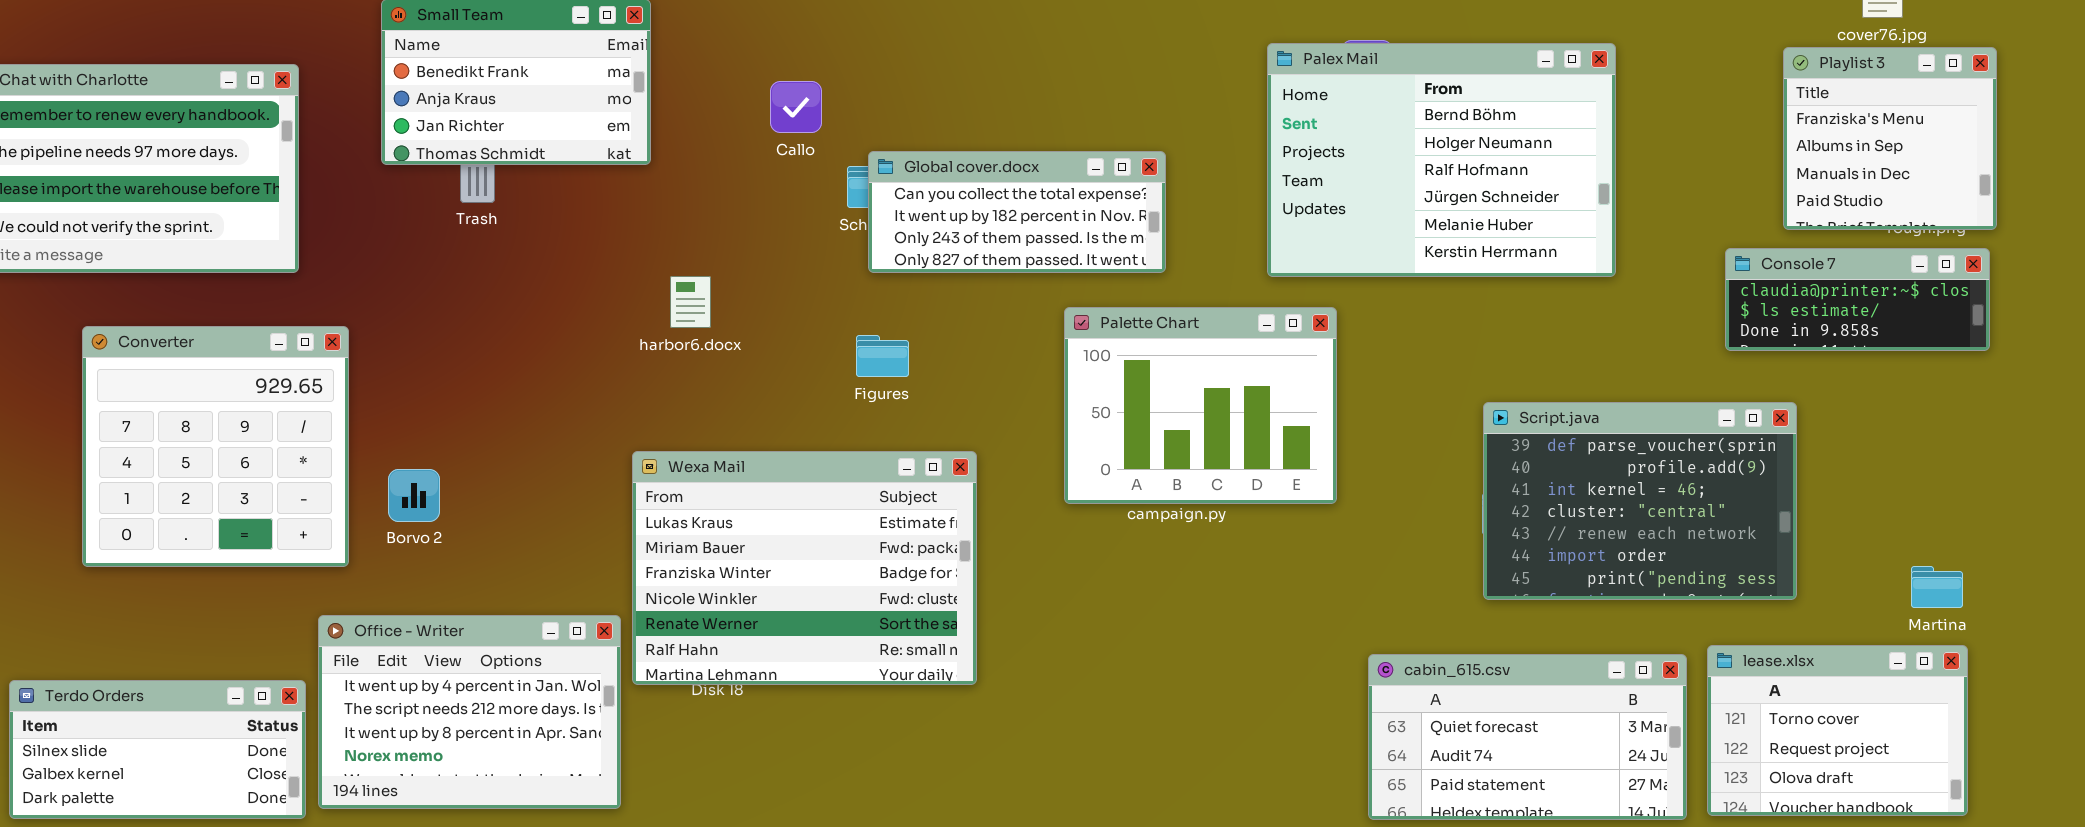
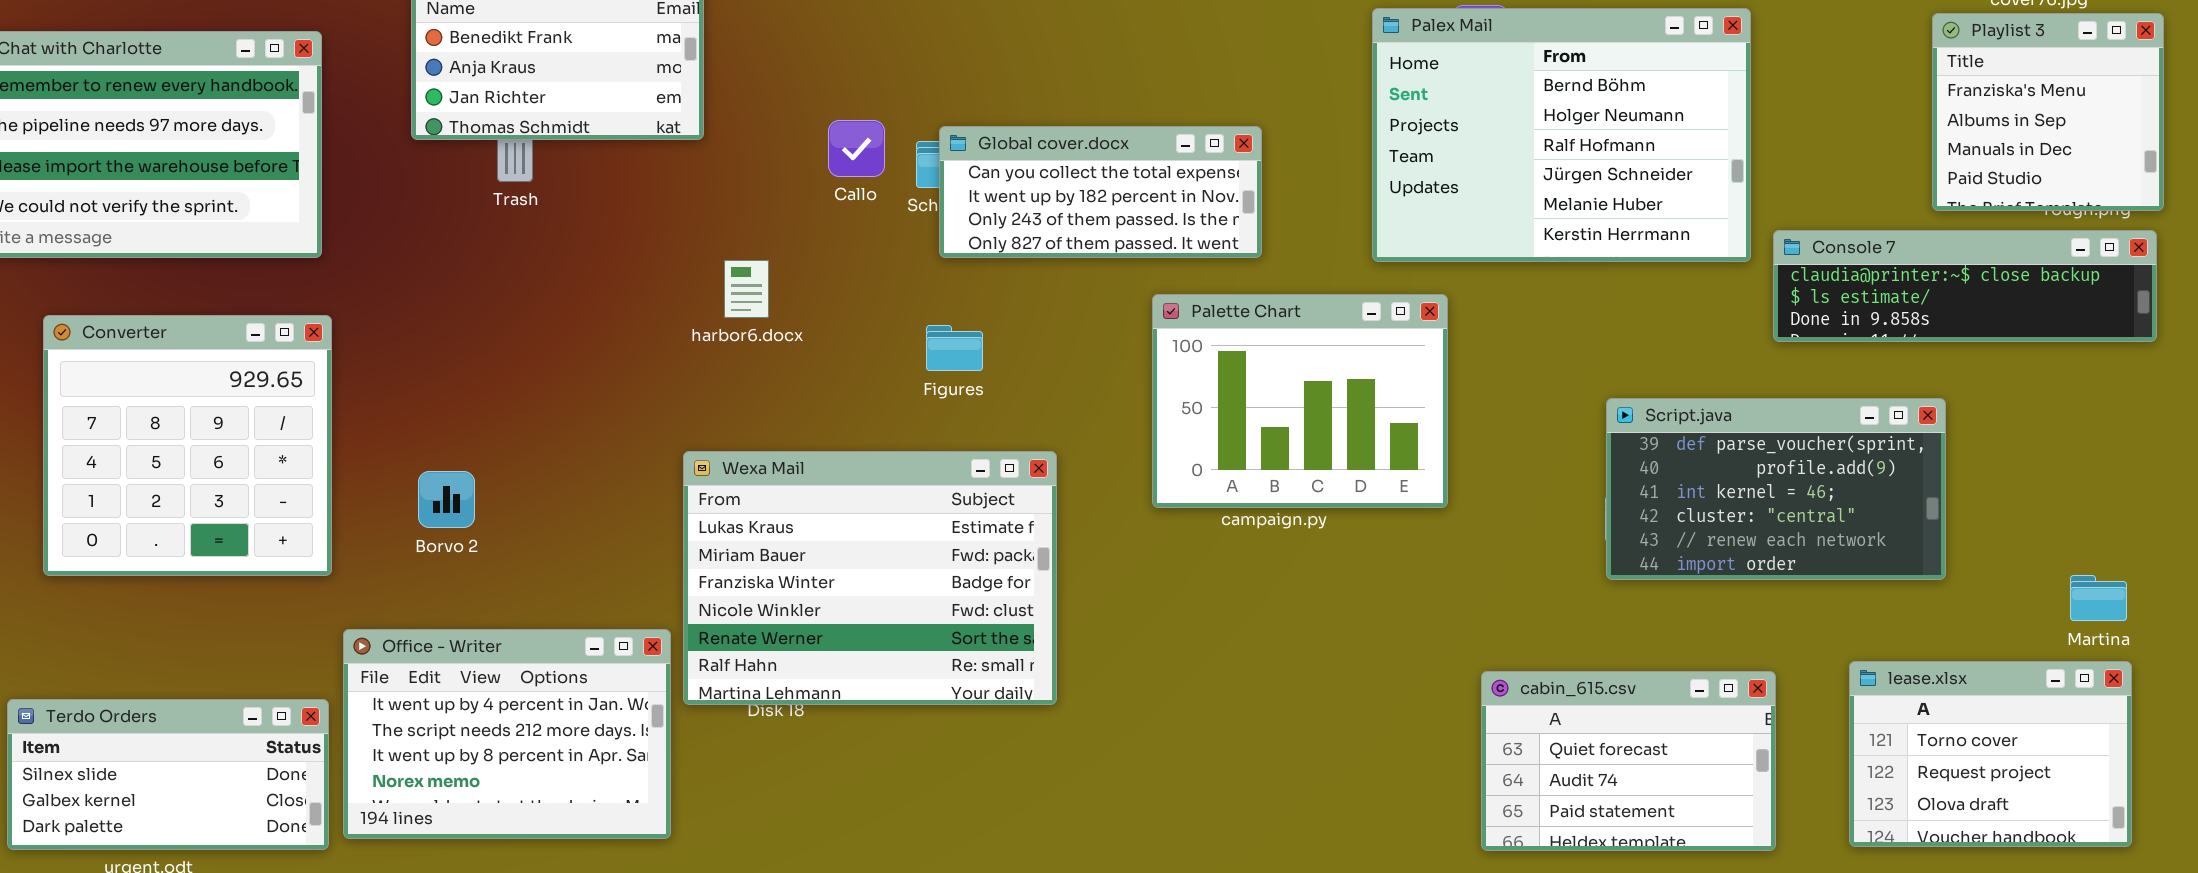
Callo: [770,81,822,133] -> [828,120,885,177], moved
Console 7: [1725,248,1990,351] -> [1773,230,2157,342], resized
Converter: [82,326,349,567] -> [43,315,332,576], moved
Script.java: [1483,402,1797,600] -> [1606,398,1946,580], resized
cabin_615.csv: [1368,654,1687,820] -> [1481,671,1776,851], resized

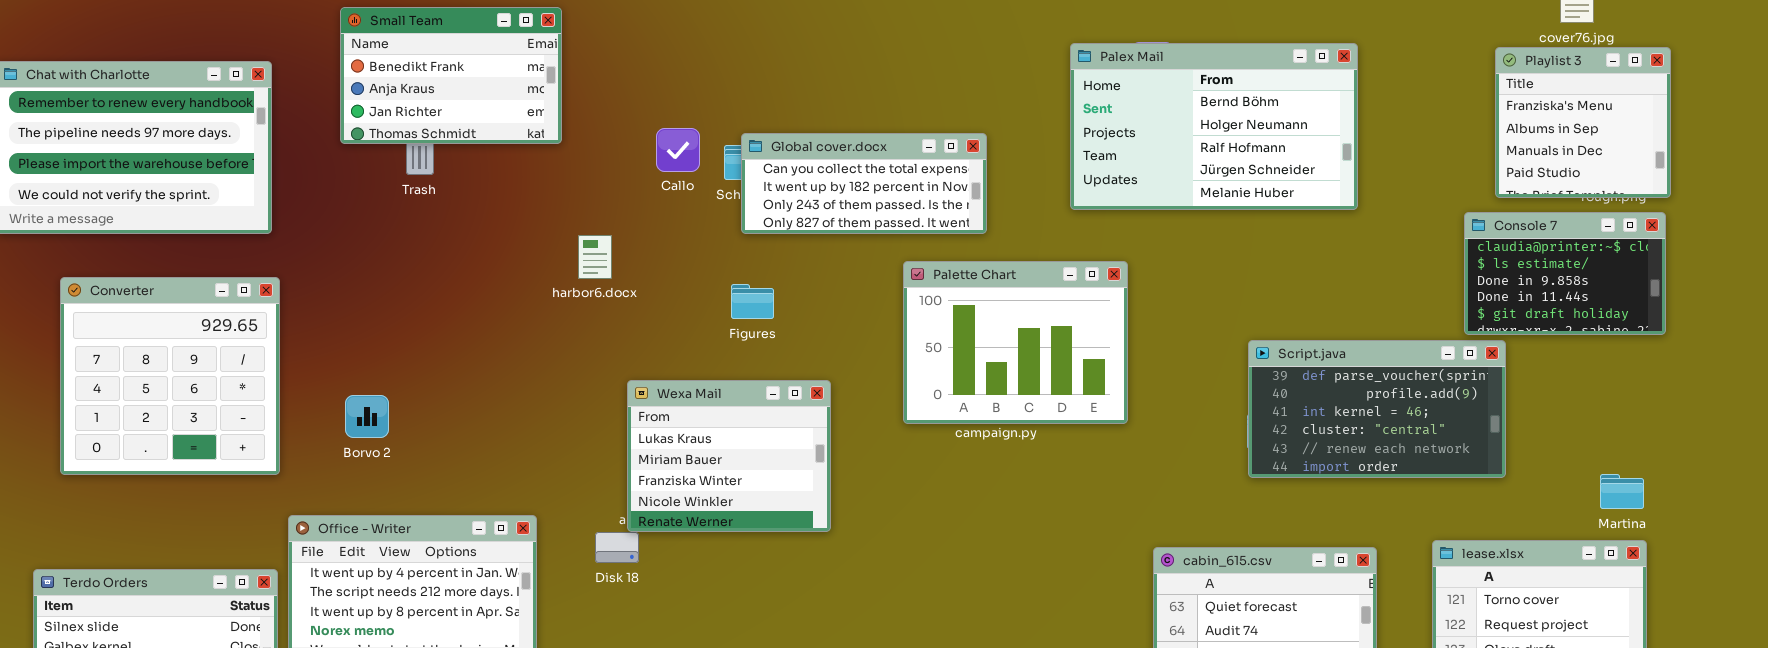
Palex Mail: [1372,8,1751,262] -> [1070,43,1358,210], resized
Console 7: [1773,230,2157,342] -> [1464,212,1666,335], resized
Wexa Mail: [683,451,1057,705] -> [627,380,831,532], resized

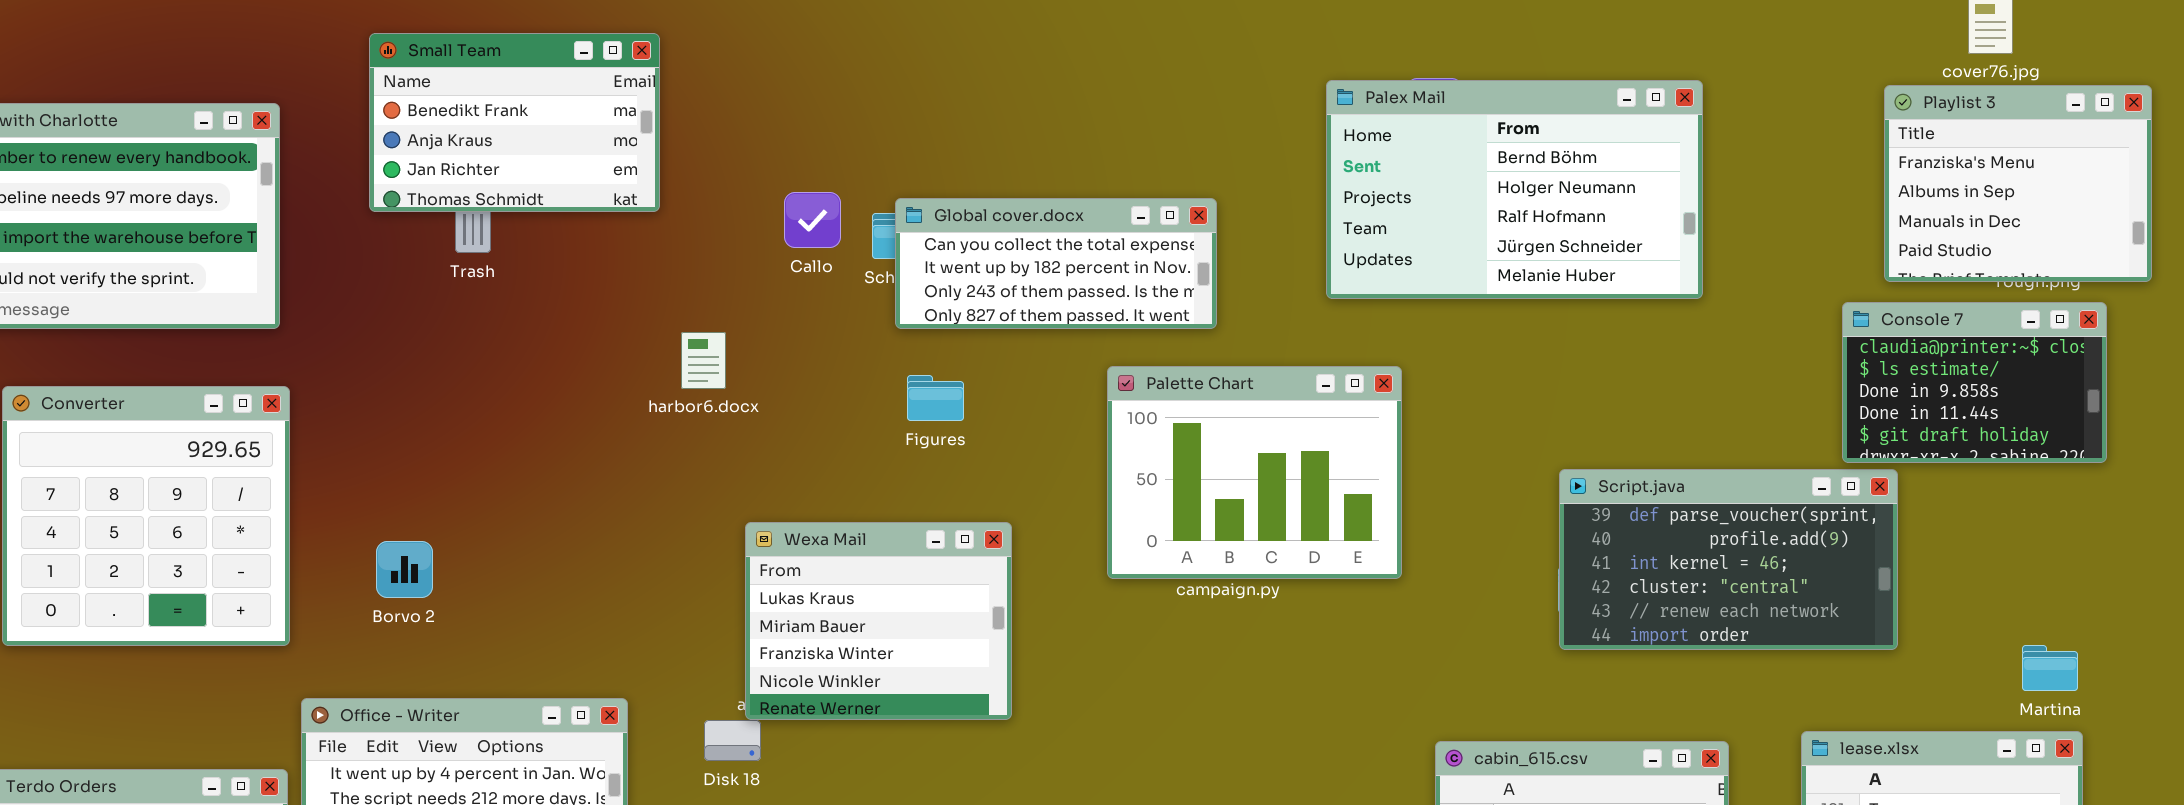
Playlist 3: [1495,47,1671,198] -> [1884,85,2152,282], resized
Figures: [731,284,774,319] -> [907,375,964,421], moved

